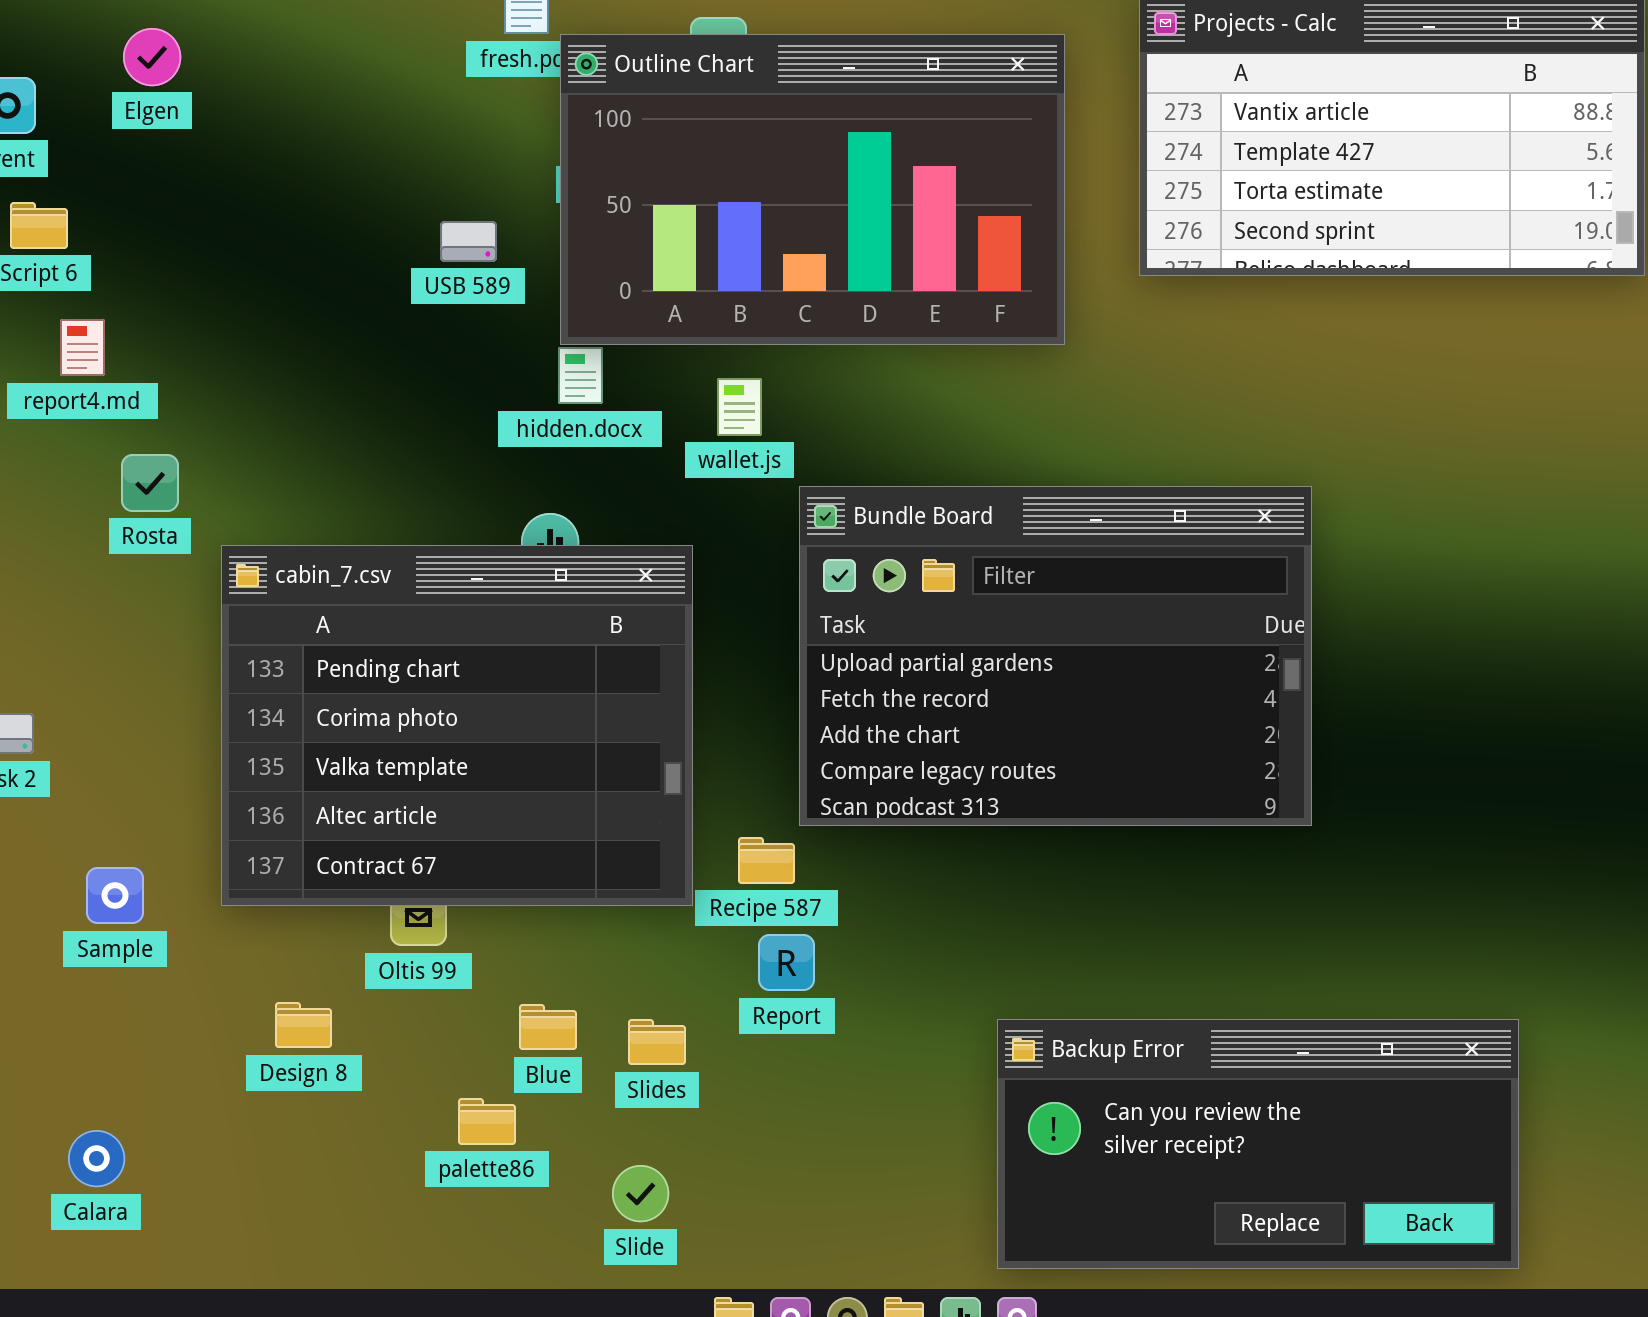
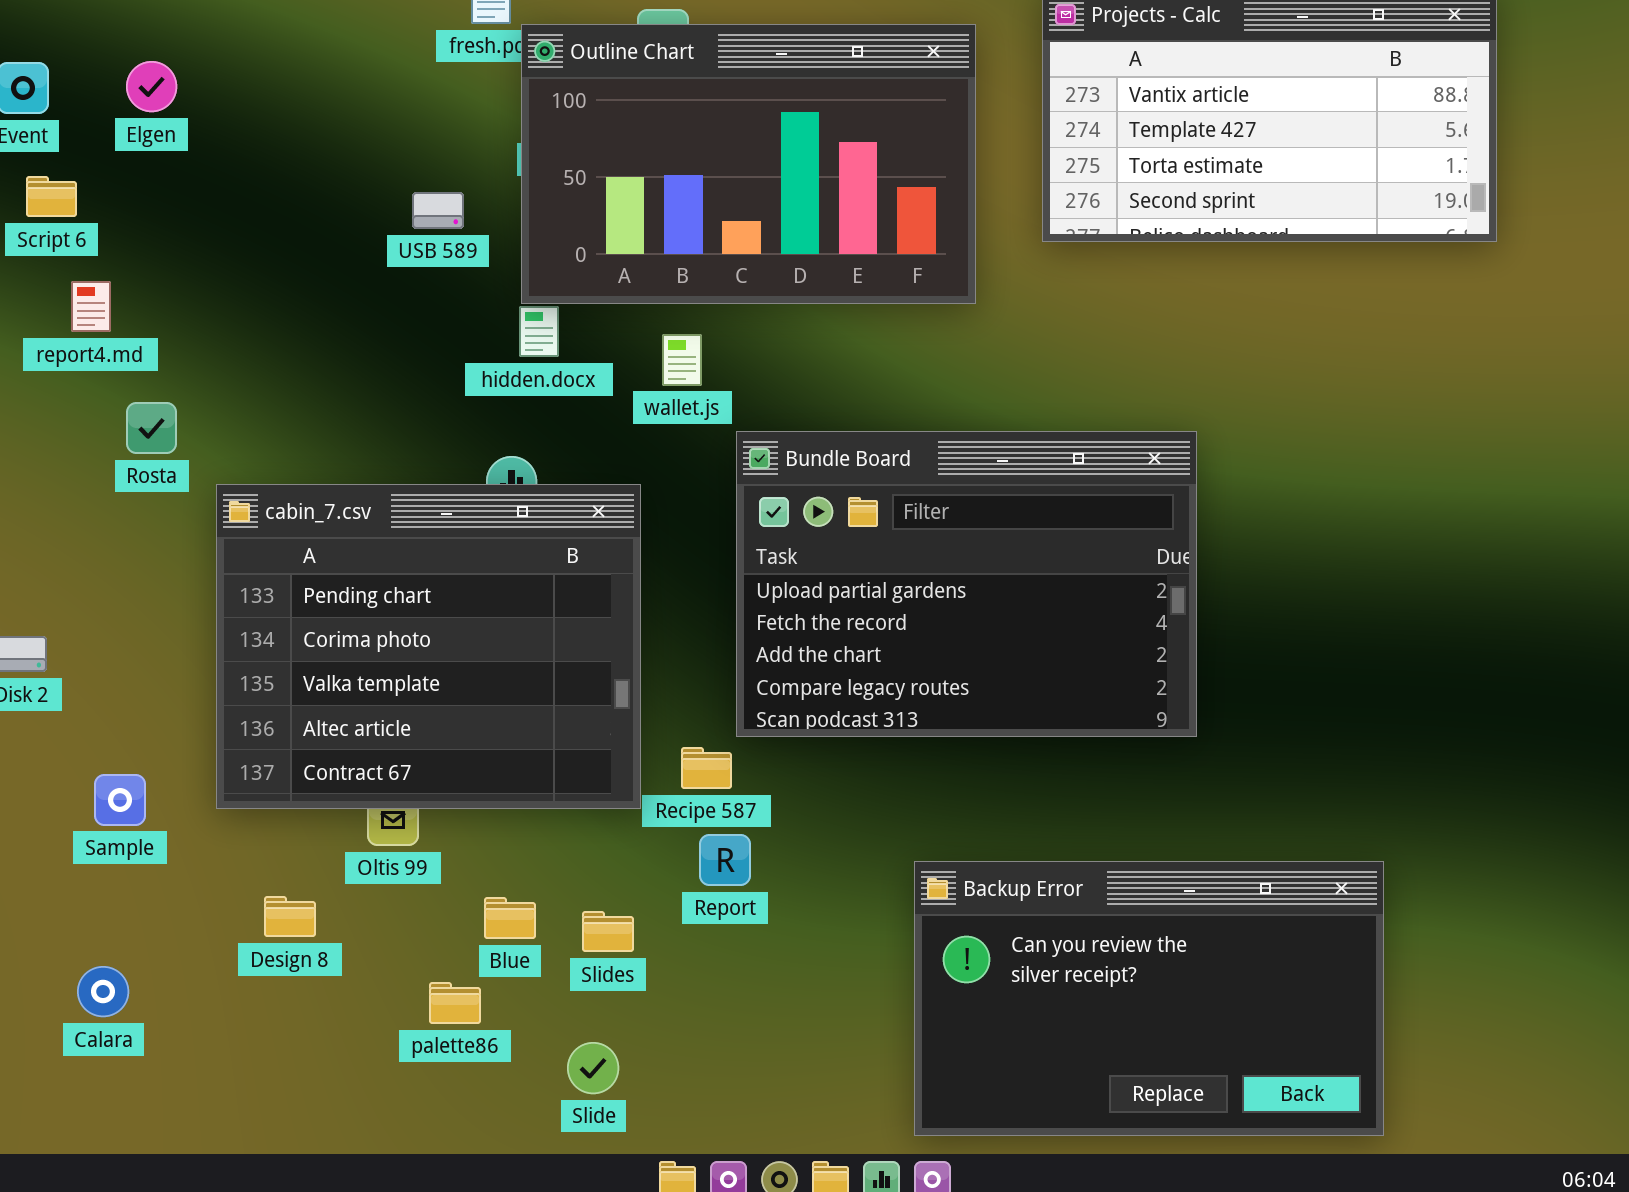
Elgen: [123,28,181,86] -> [126,61,177,112], moved
Backup Error: [997,1019,1519,1269] -> [914,861,1384,1136], resized
Calara: [68,1130,125,1187] -> [77,966,129,1017], moved

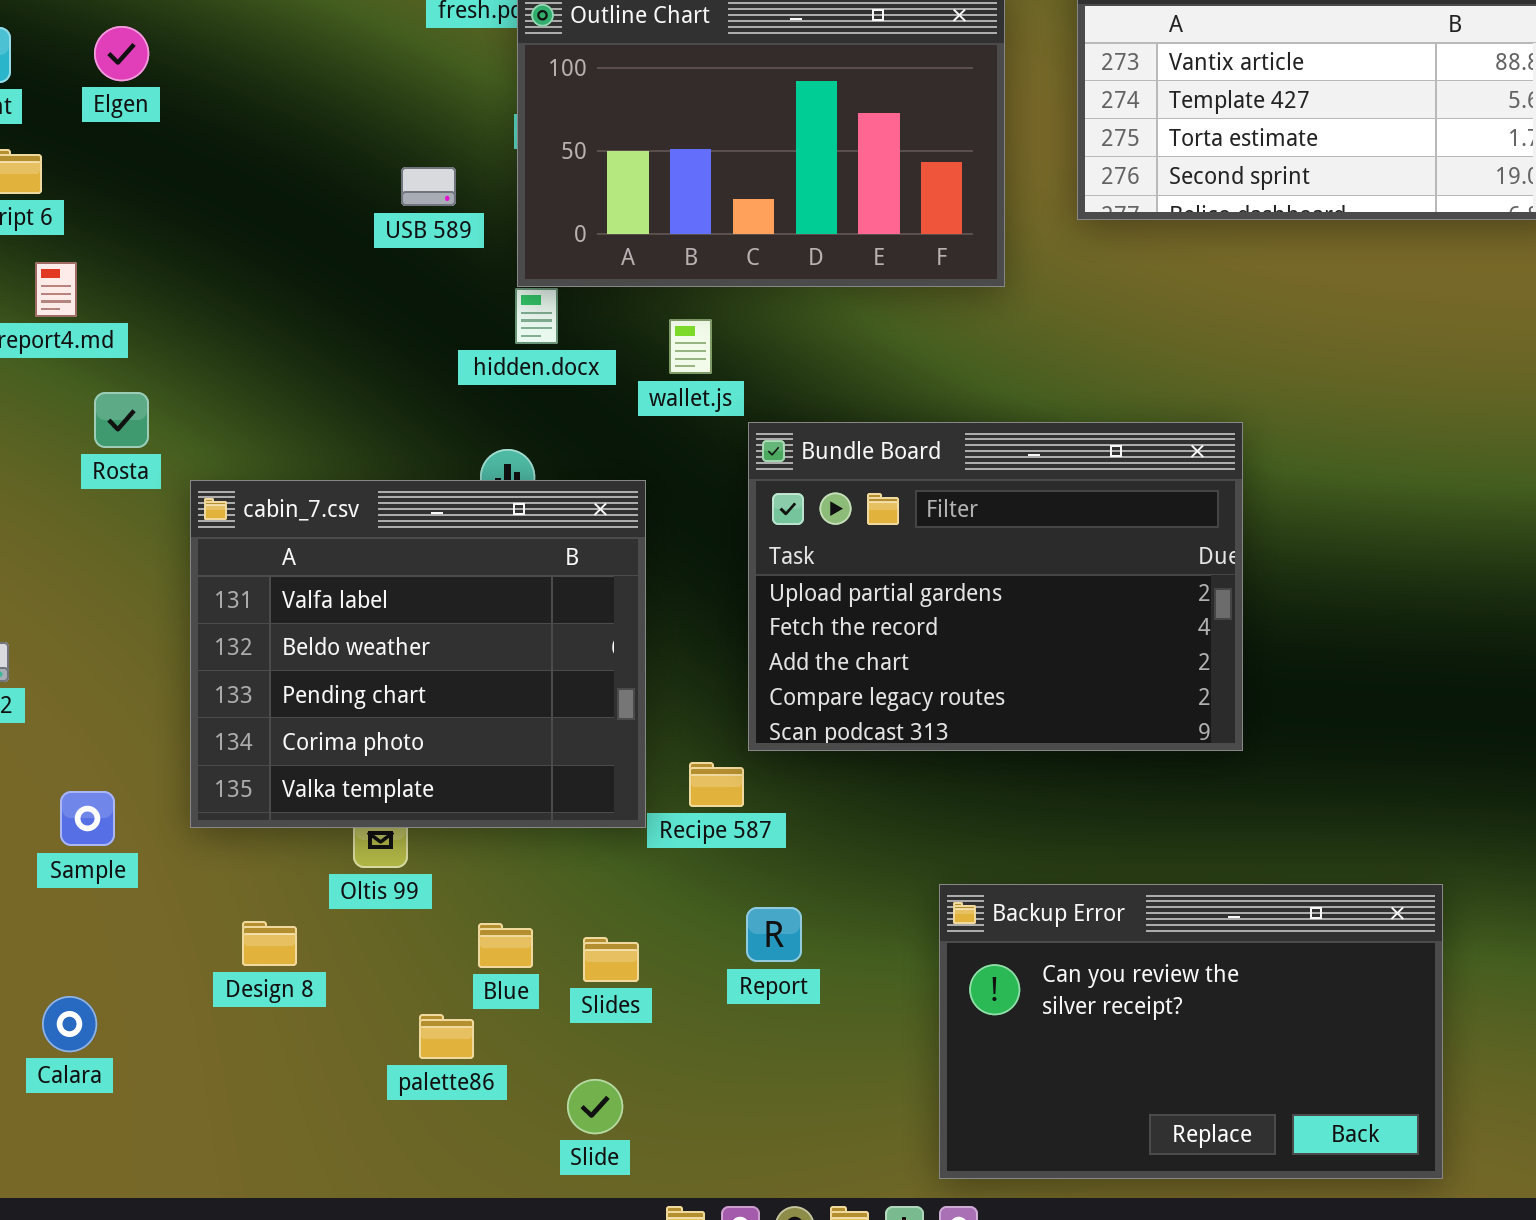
cabin_7.csv: [216,484,641,809] -> [190,480,646,828], scrolled up 2 rows
Report: [699,834,751,886] -> [746,907,802,962], moved

